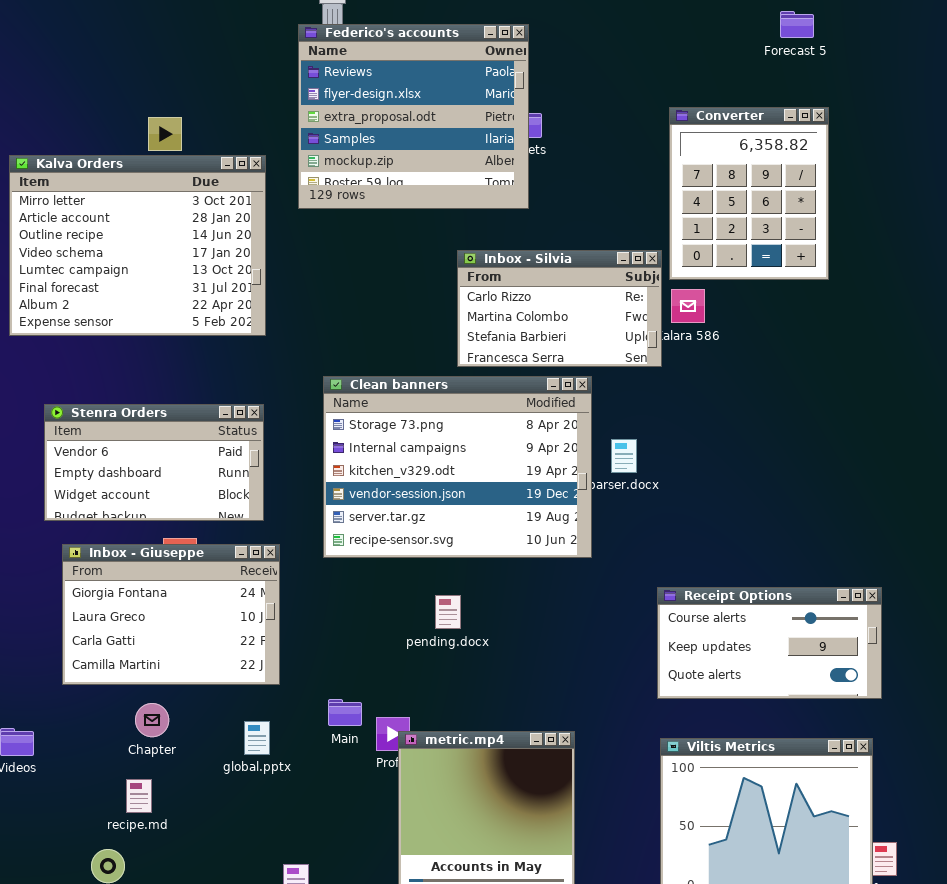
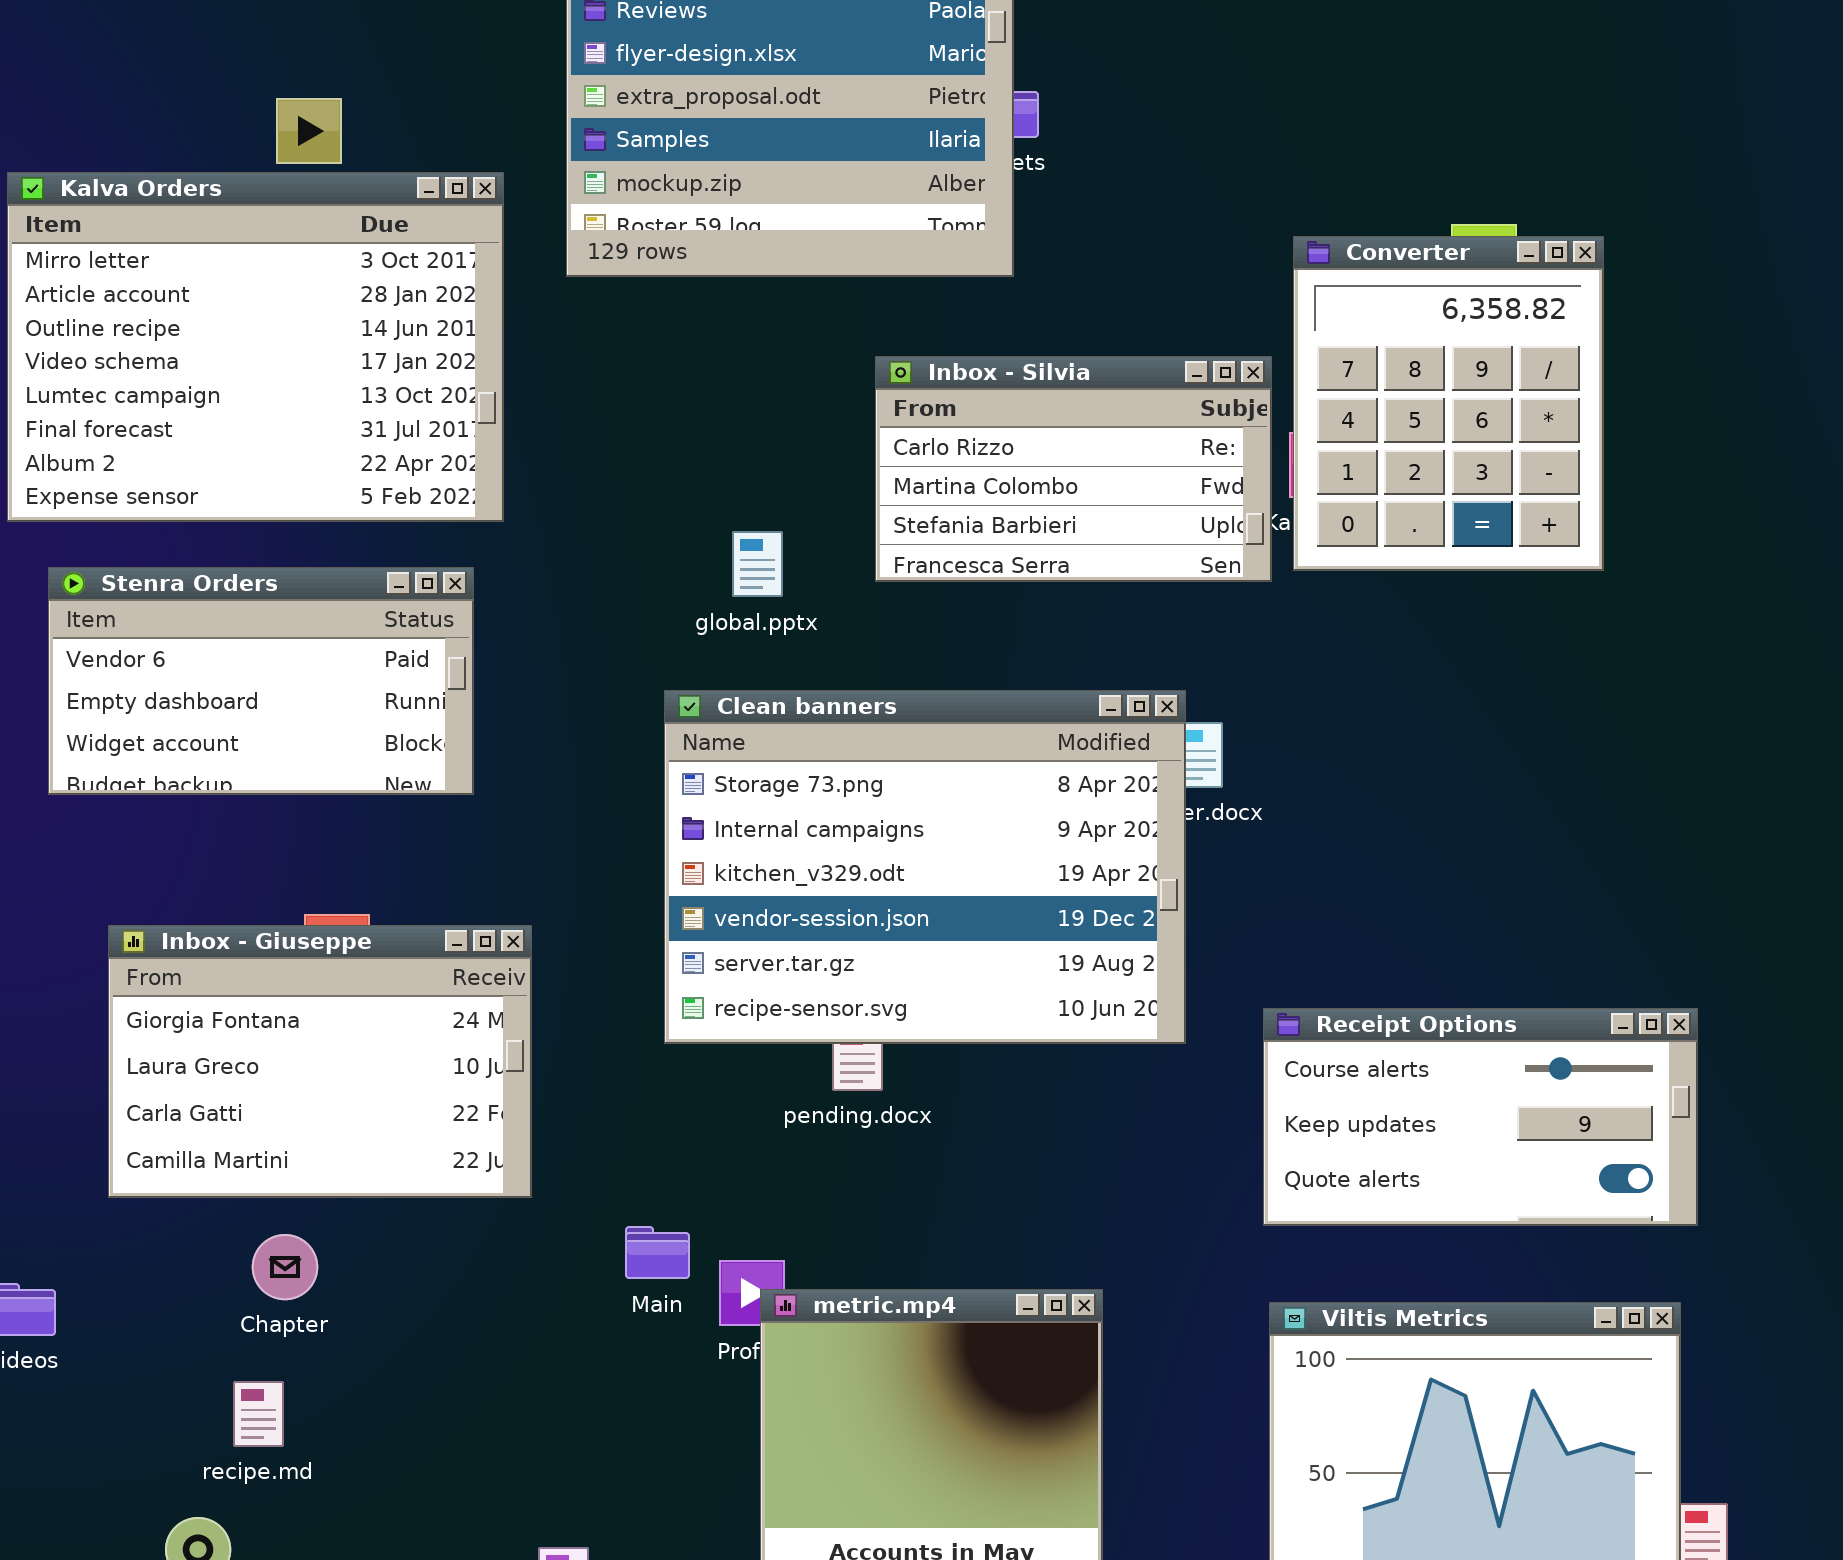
Converter: [669,107,829,280] -> [1293,236,1604,571], moved
Clean banners: [323,376,592,558] -> [664,690,1186,1044], moved
Stenra Orders: [44,404,264,521] -> [48,567,474,795], moved
global.pptx: [244,721,270,755] -> [732,531,783,597], moved

